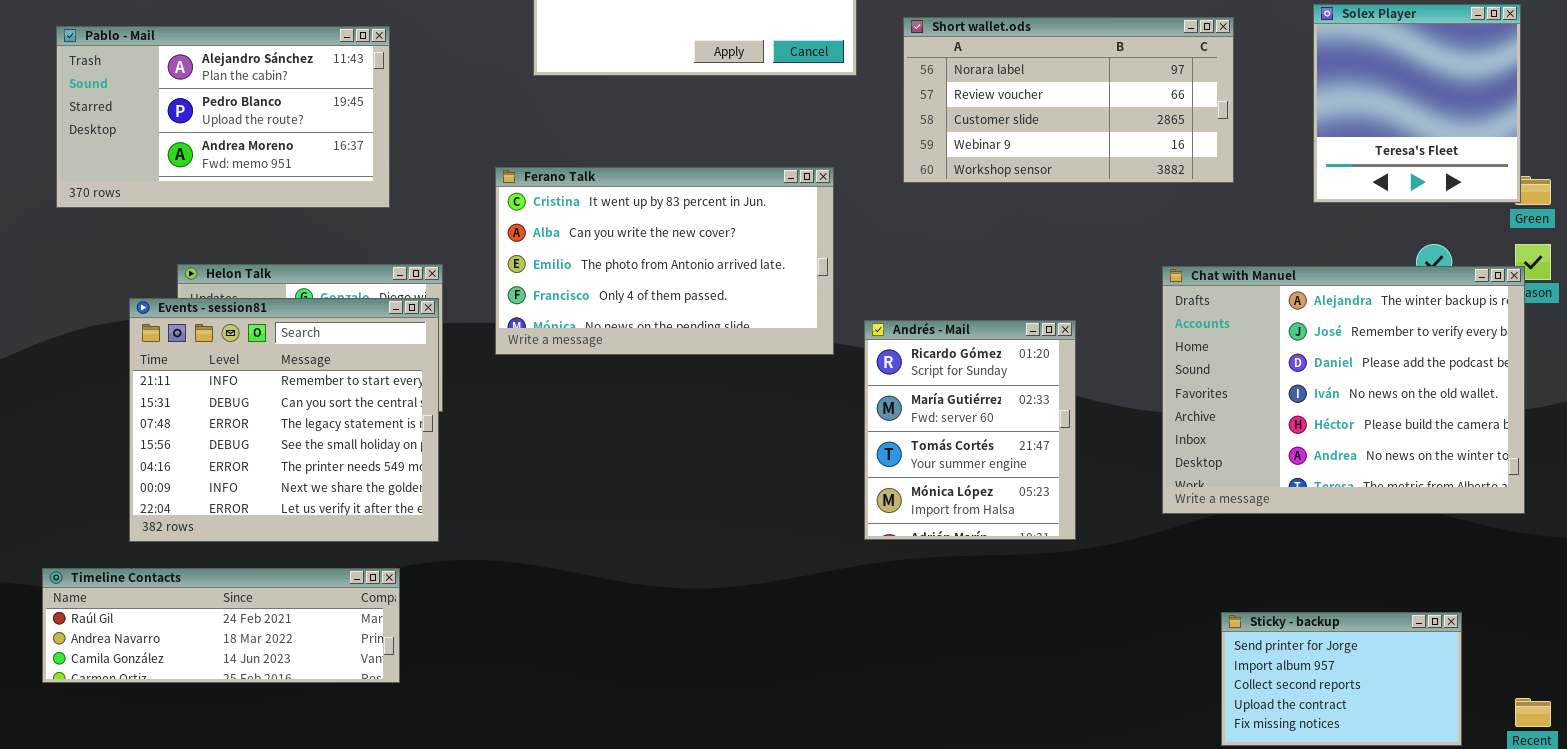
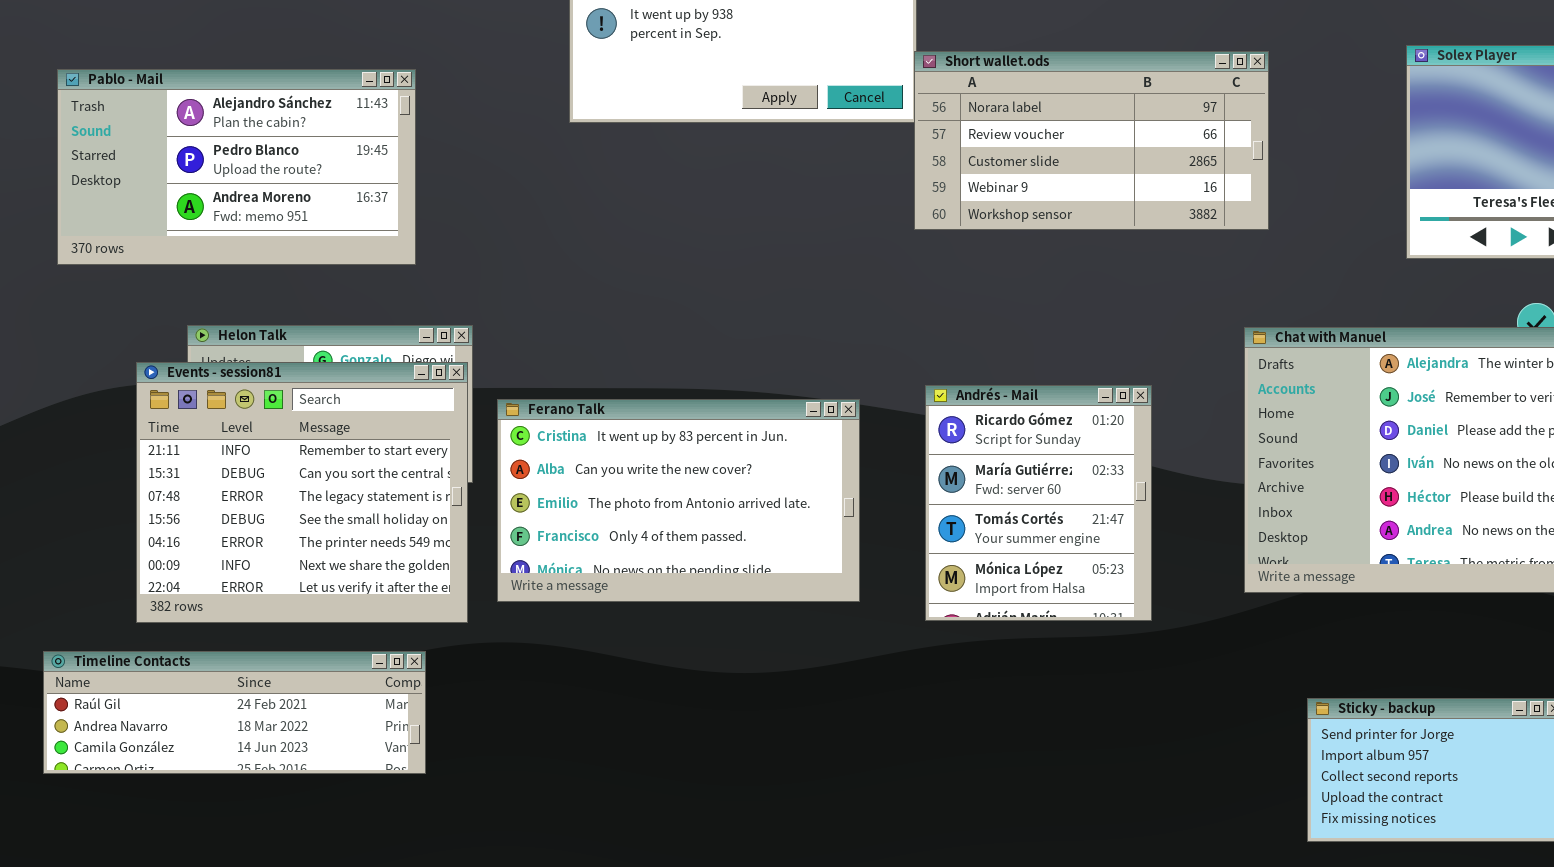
Short wallet.ods: [903,17,1234,183] -> [914,51,1269,230], moved
Ferano Talk: [495,167,834,355] -> [497,399,860,602], moved

